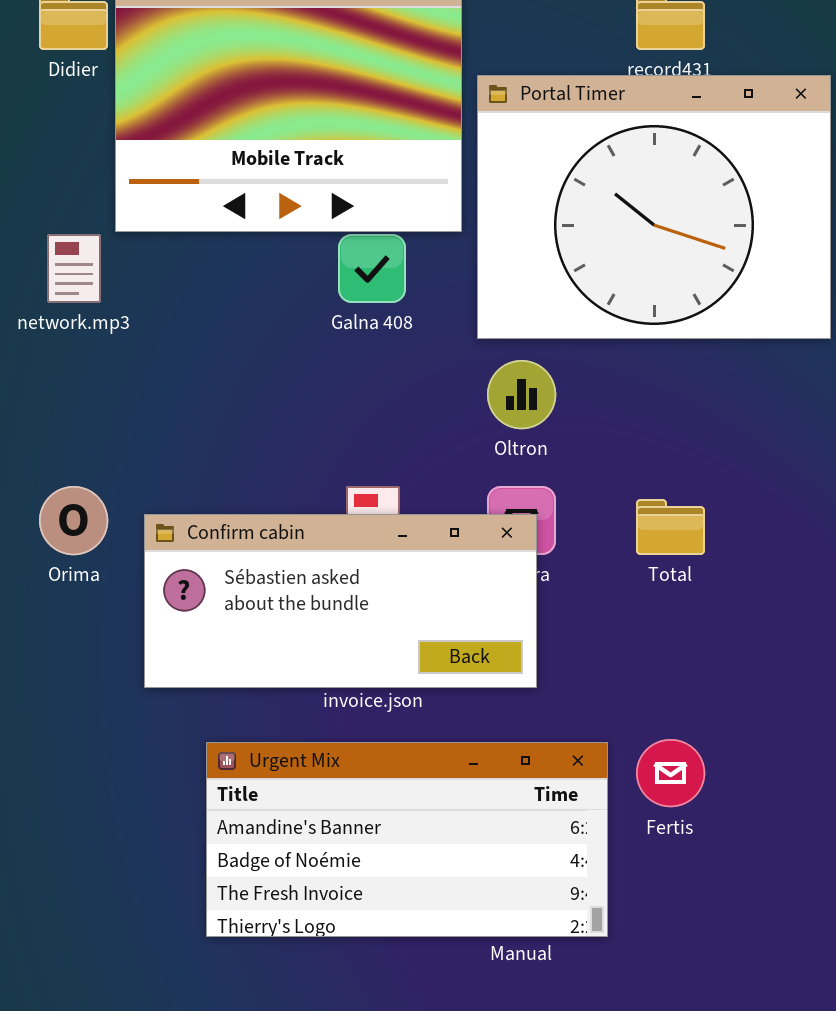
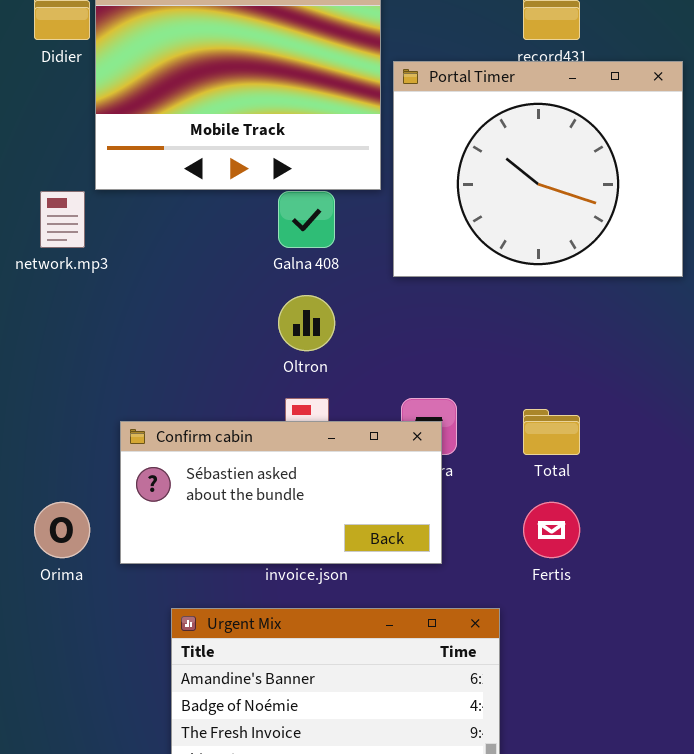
Oltron: [487,360,556,429] -> [278,295,335,351], moved
Orima: [39,486,108,555] -> [34,502,90,558], moved
Fertis: [636,739,705,807] -> [523,502,580,558], moved

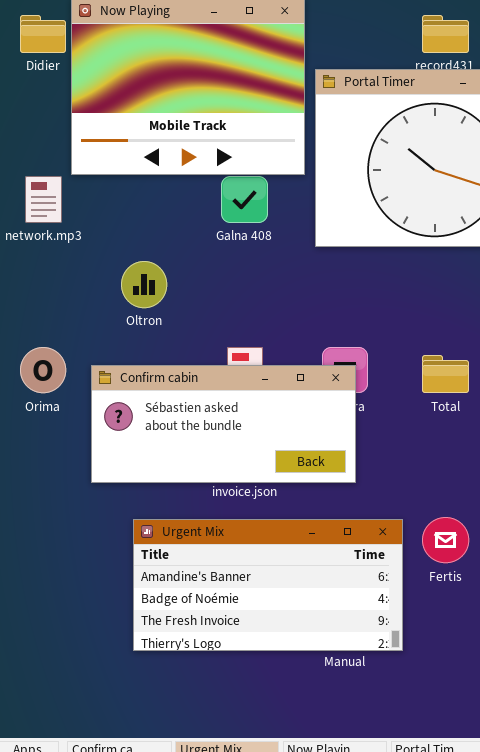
Oltron: [278,295,335,351] -> [121,261,167,308], moved
Orima: [34,502,90,558] -> [20,347,66,393], moved
Fertis: [523,502,580,558] -> [422,517,469,563], moved

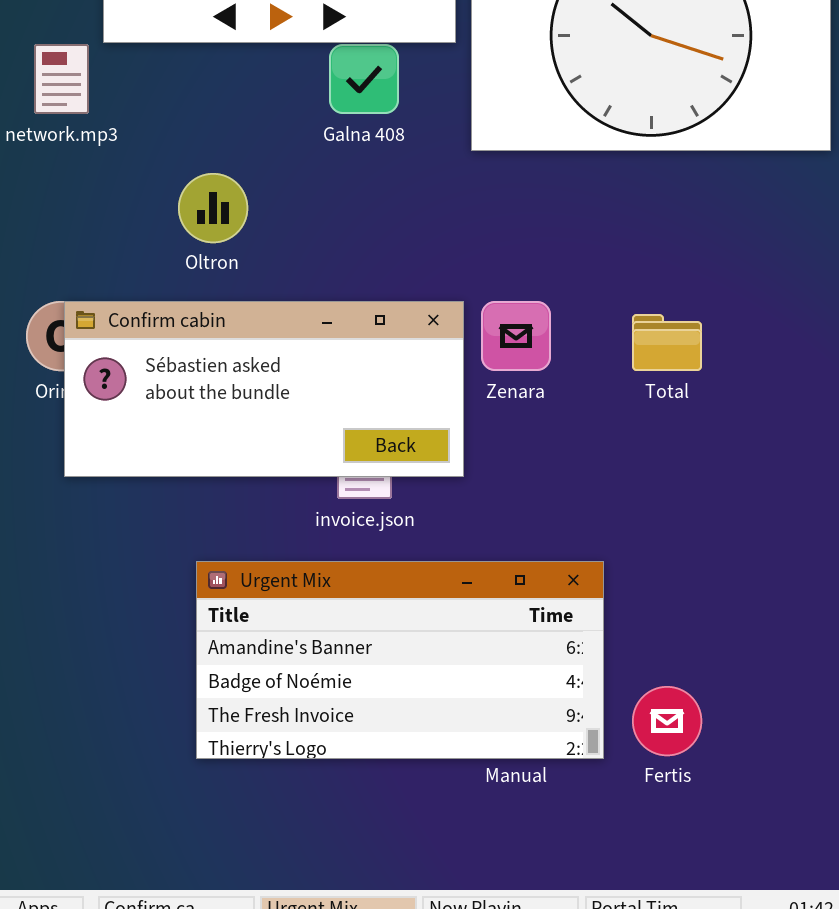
Confirm cabin: [91,365,356,483] -> [64,301,464,477], moved
Fertis: [422,517,469,563] -> [632,686,702,756], moved

